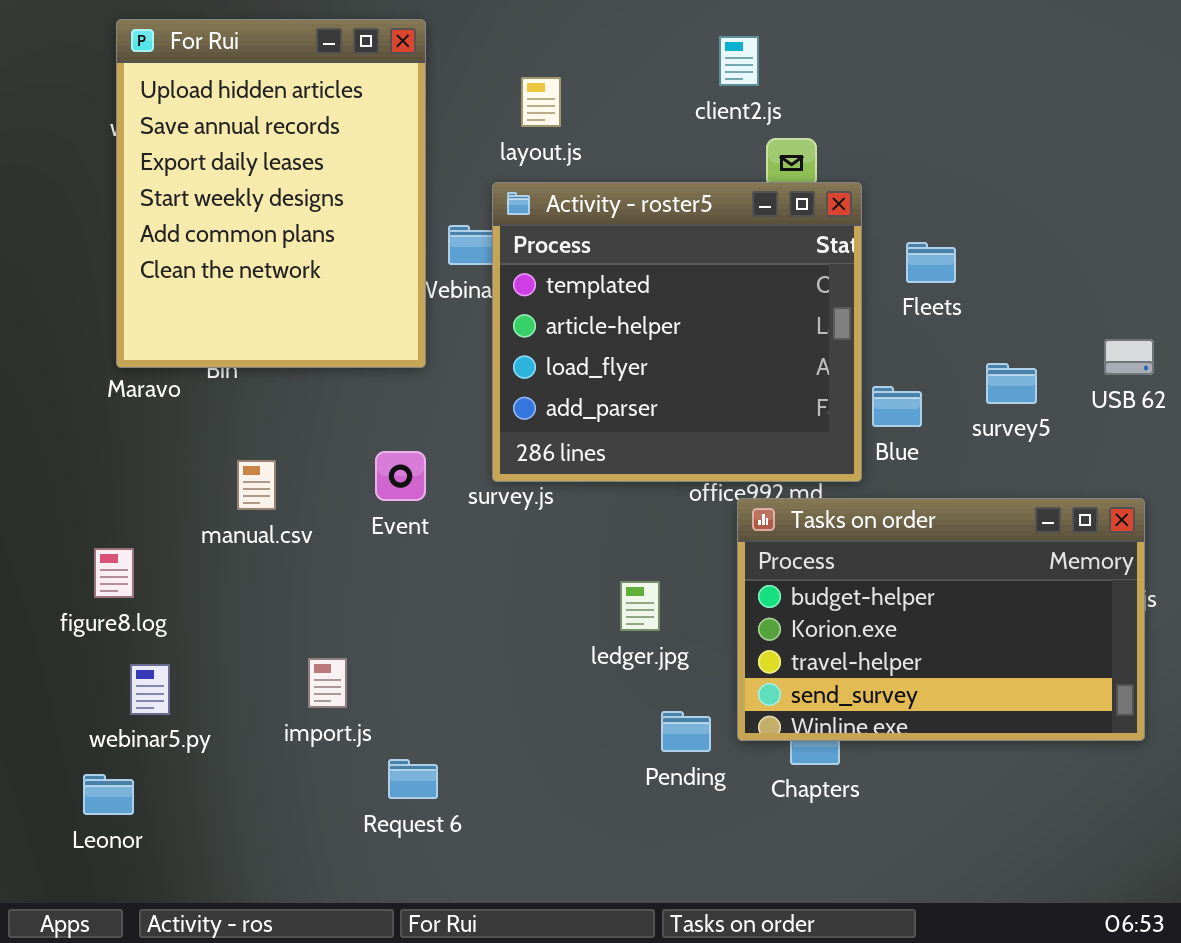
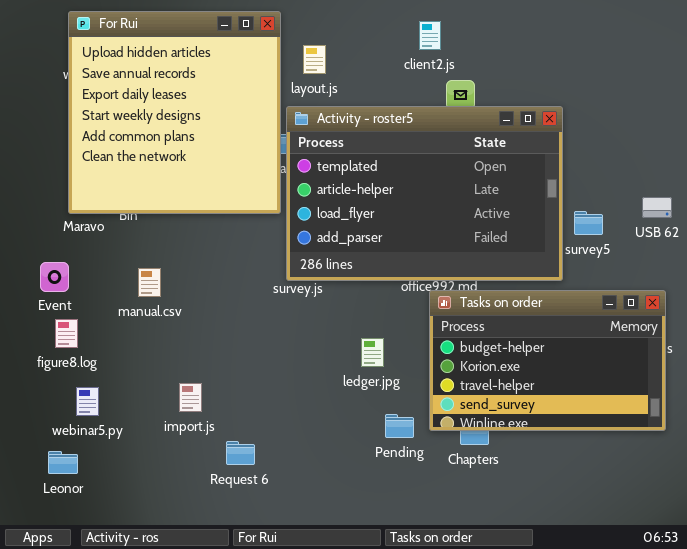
For Rui: [116,19,426,368] -> [68,11,281,214], resized
Activity - roster5: [492,182,862,482] -> [286,106,563,281], resized
Event: [375,451,426,501] -> [40,262,69,292], moved

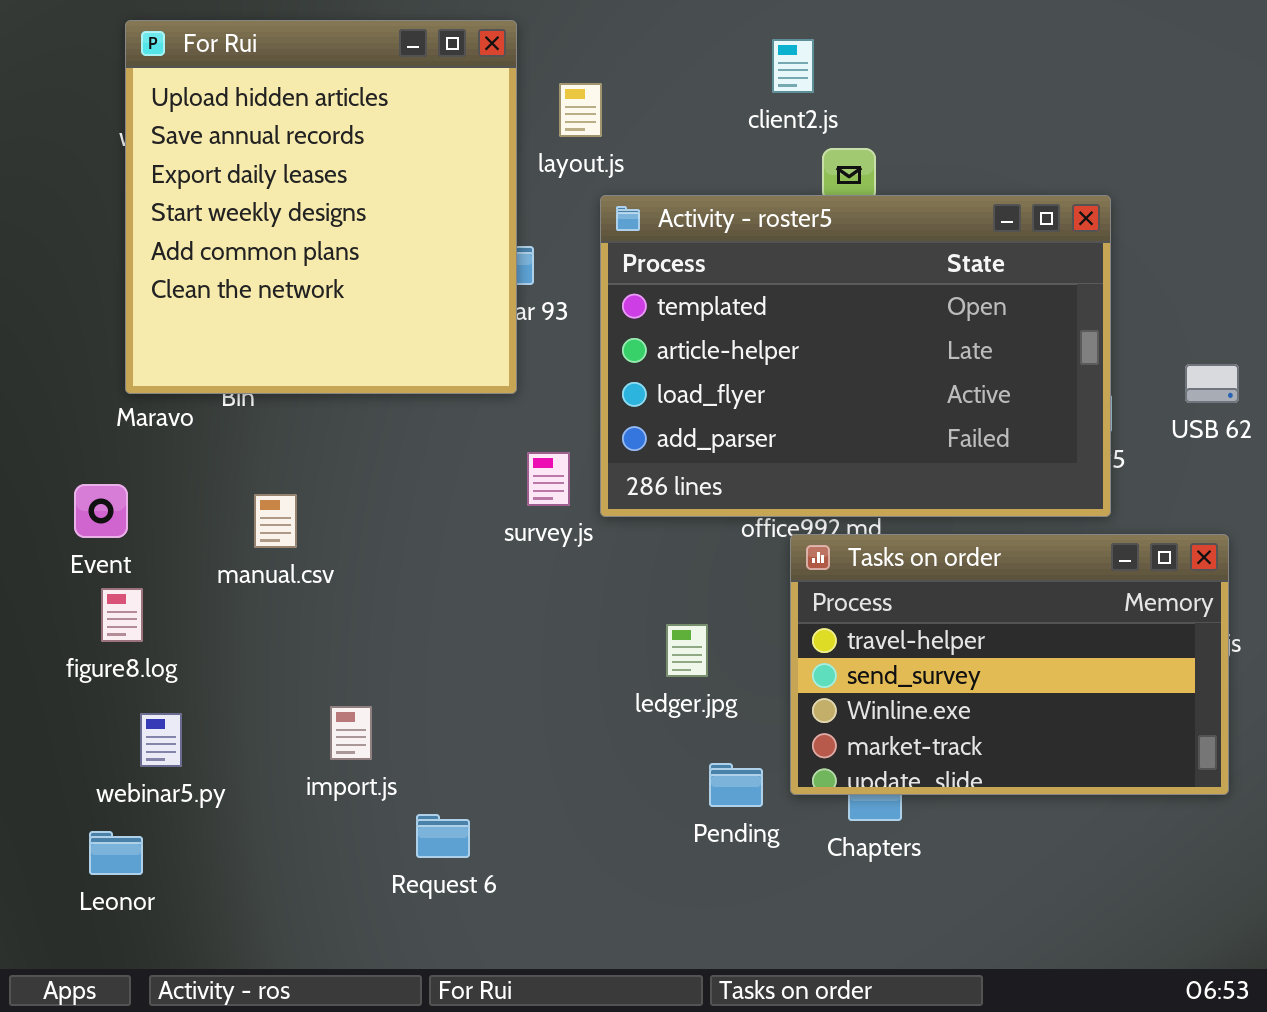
Activity - roster5: [286,106,563,281] -> [600,195,1111,517], moved
Tasks on order: [429,290,666,431] -> [790,534,1229,795], scrolled down 2 rows

